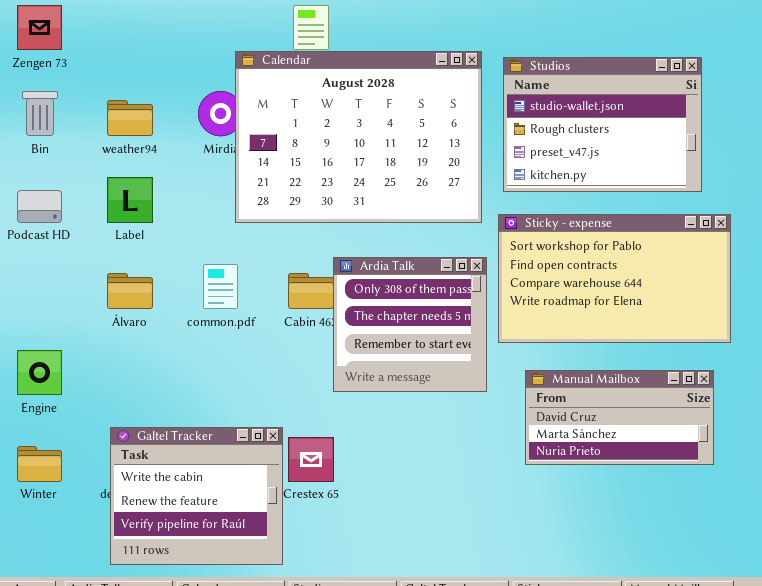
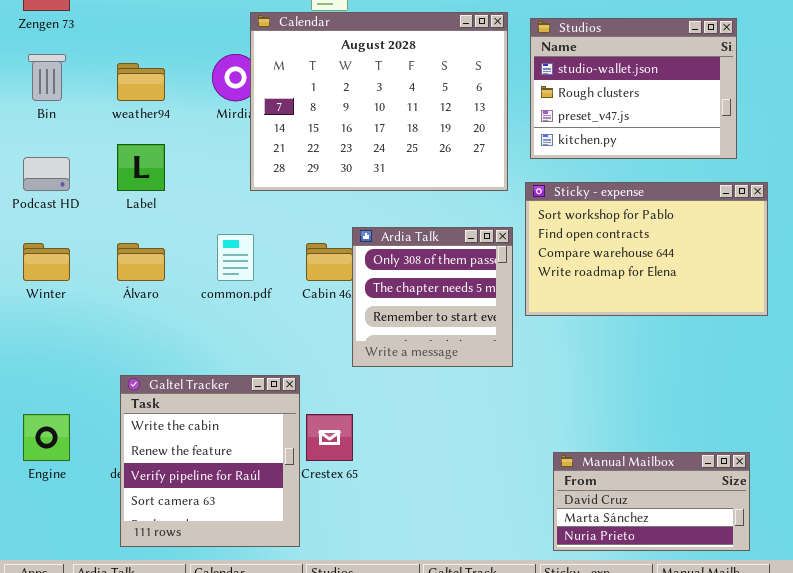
Engine: [17,350,62,395] -> [23,414,70,461], moved
Manual Mailbox: [525,370,714,465] -> [553,452,750,551], moved
Galtel Tracker: [110,427,283,565] -> [120,375,300,547], resized
Winter: [17,446,62,482] -> [23,243,70,281], moved

